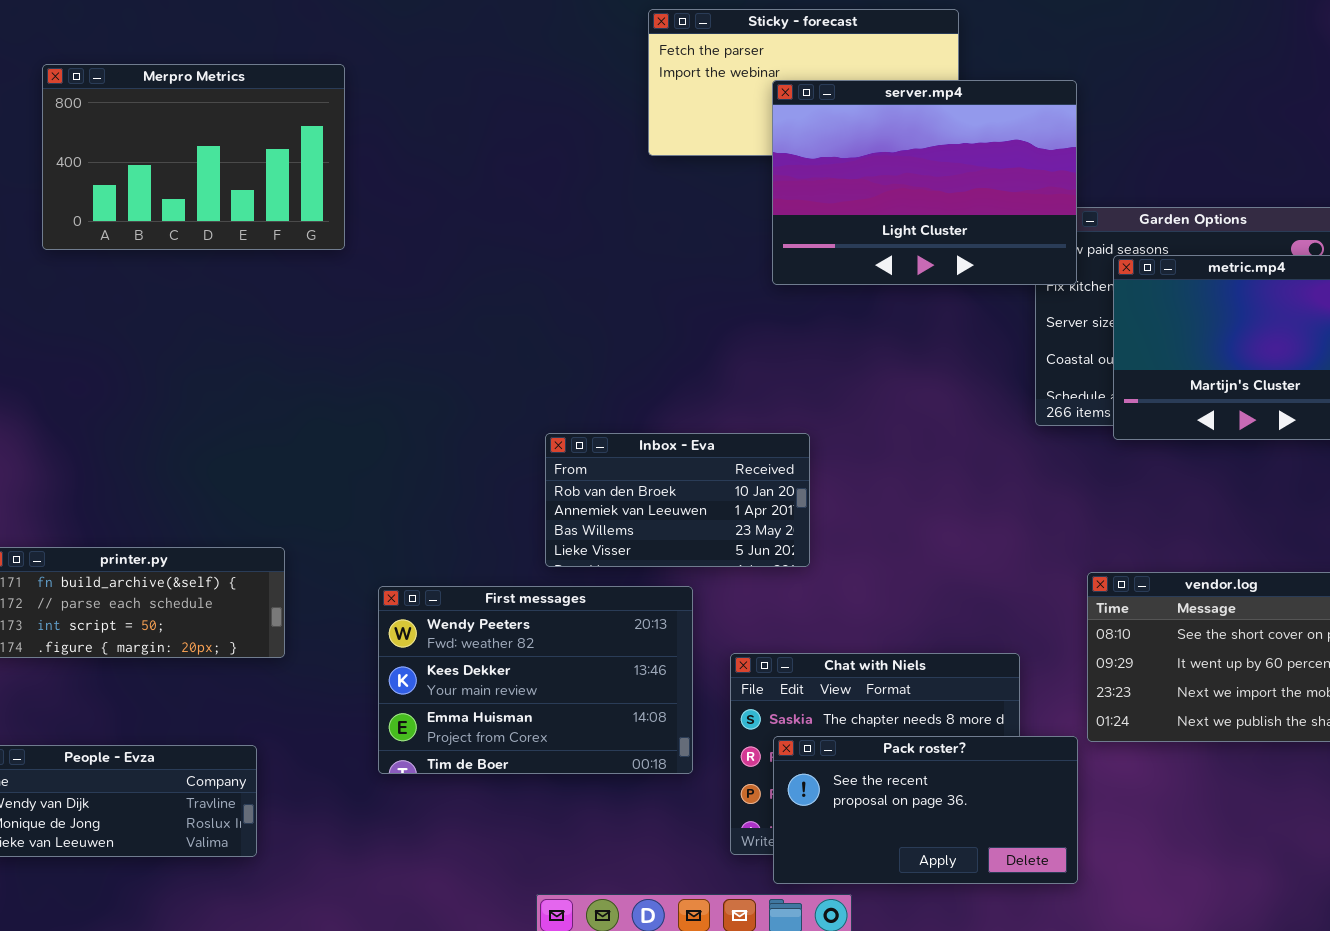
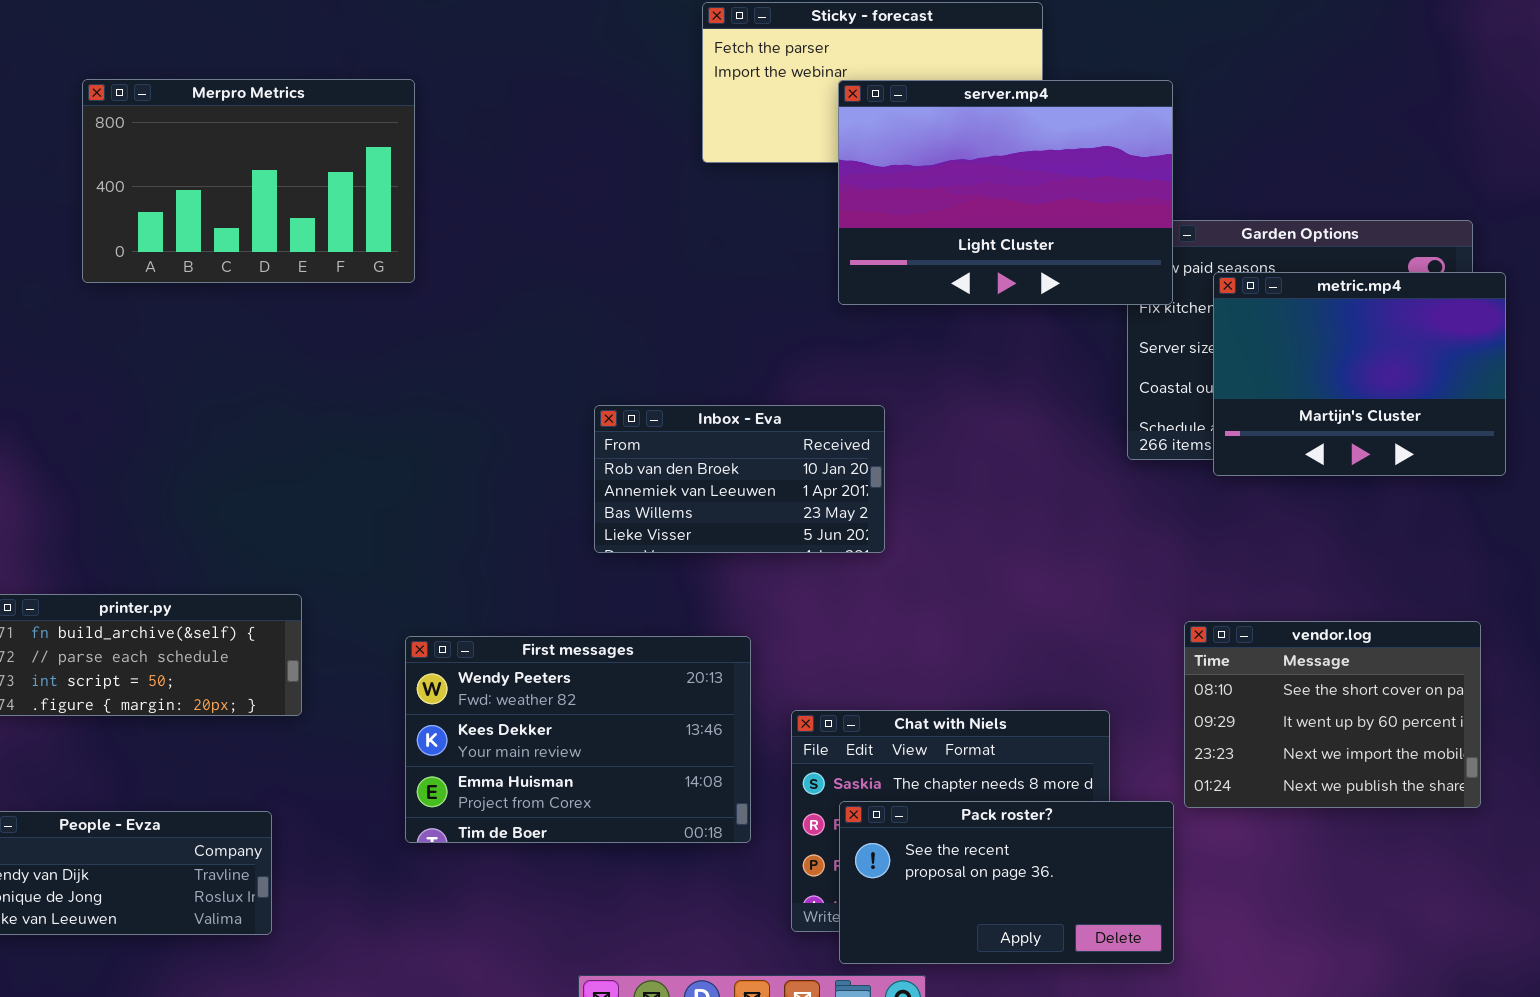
Merpro Metrics: [42,64,345,250] -> [82,79,415,283], moved
Inbox - Eva: [545,433,810,567] -> [594,405,885,553], moved

